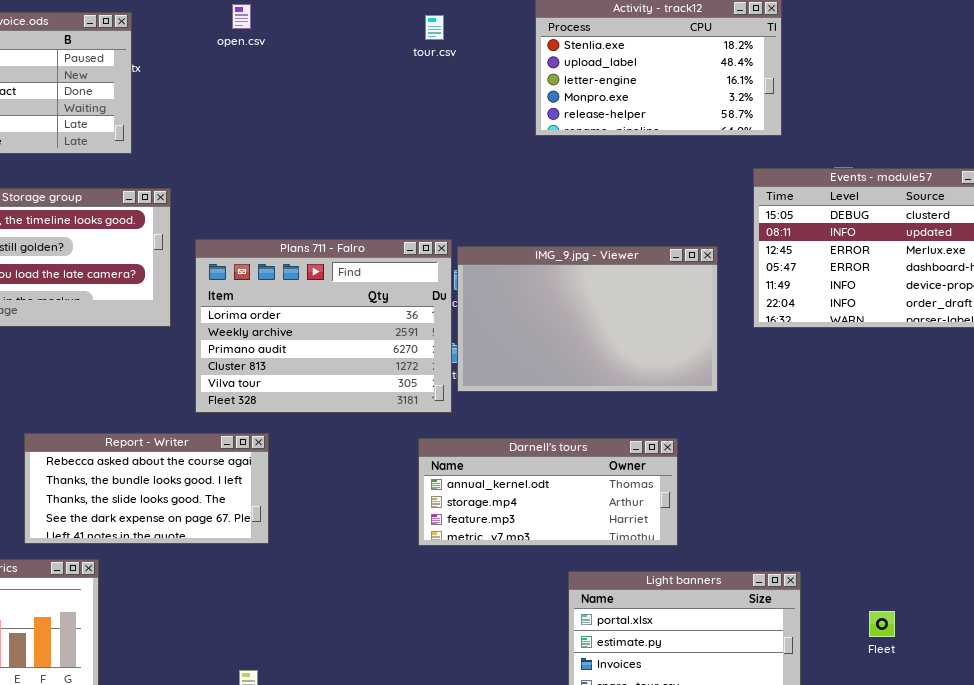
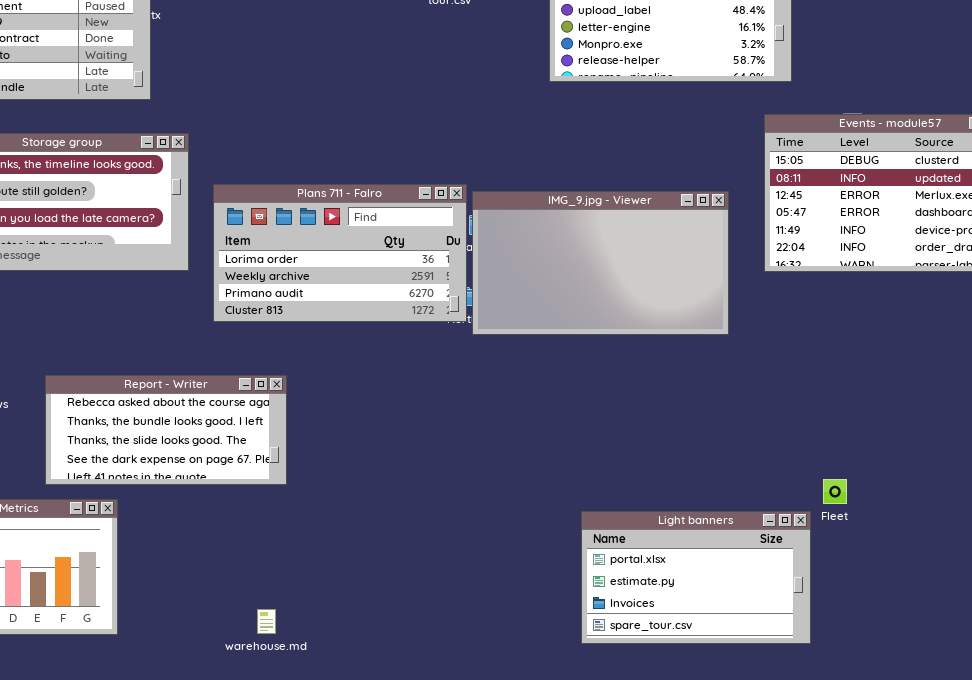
Plans 711 - Falro: [195,239,452,413] -> [213,184,467,322], resized
Darnell's tours: [418,438,678,546] -> none, closed
Fleet: [869,611,895,637] -> [823,479,847,504], moved

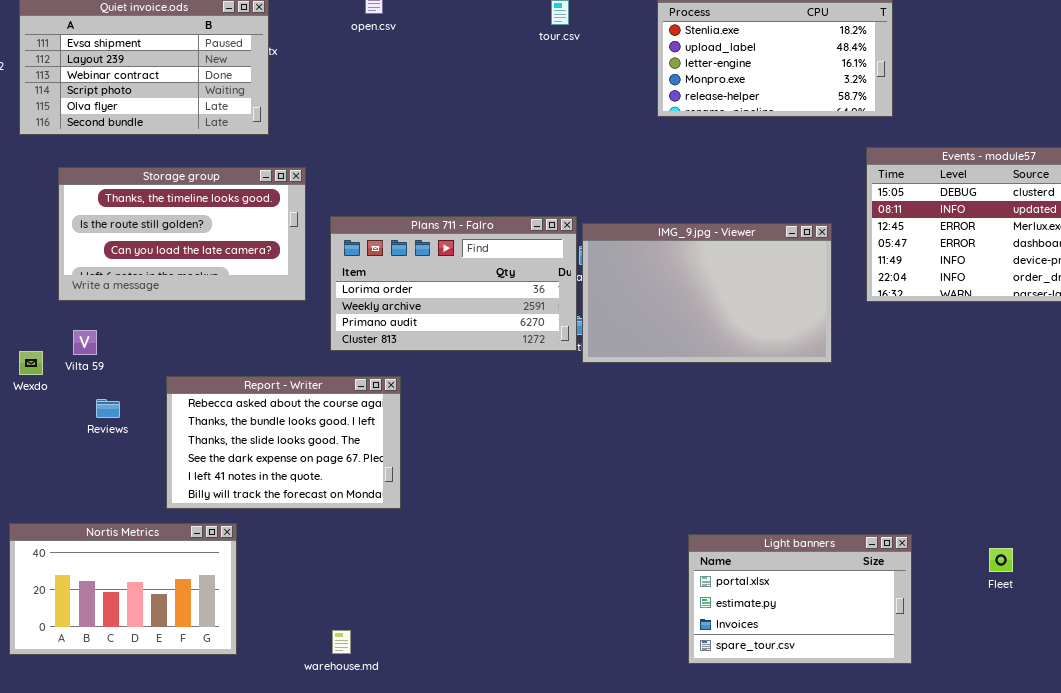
Report - Writer: [45,375,287,485] -> [166,376,401,509], resized
Fleet: [823,479,847,504] -> [989,548,1013,572], moved
warehouse.md: [257,609,276,634] -> [332,630,351,654], moved

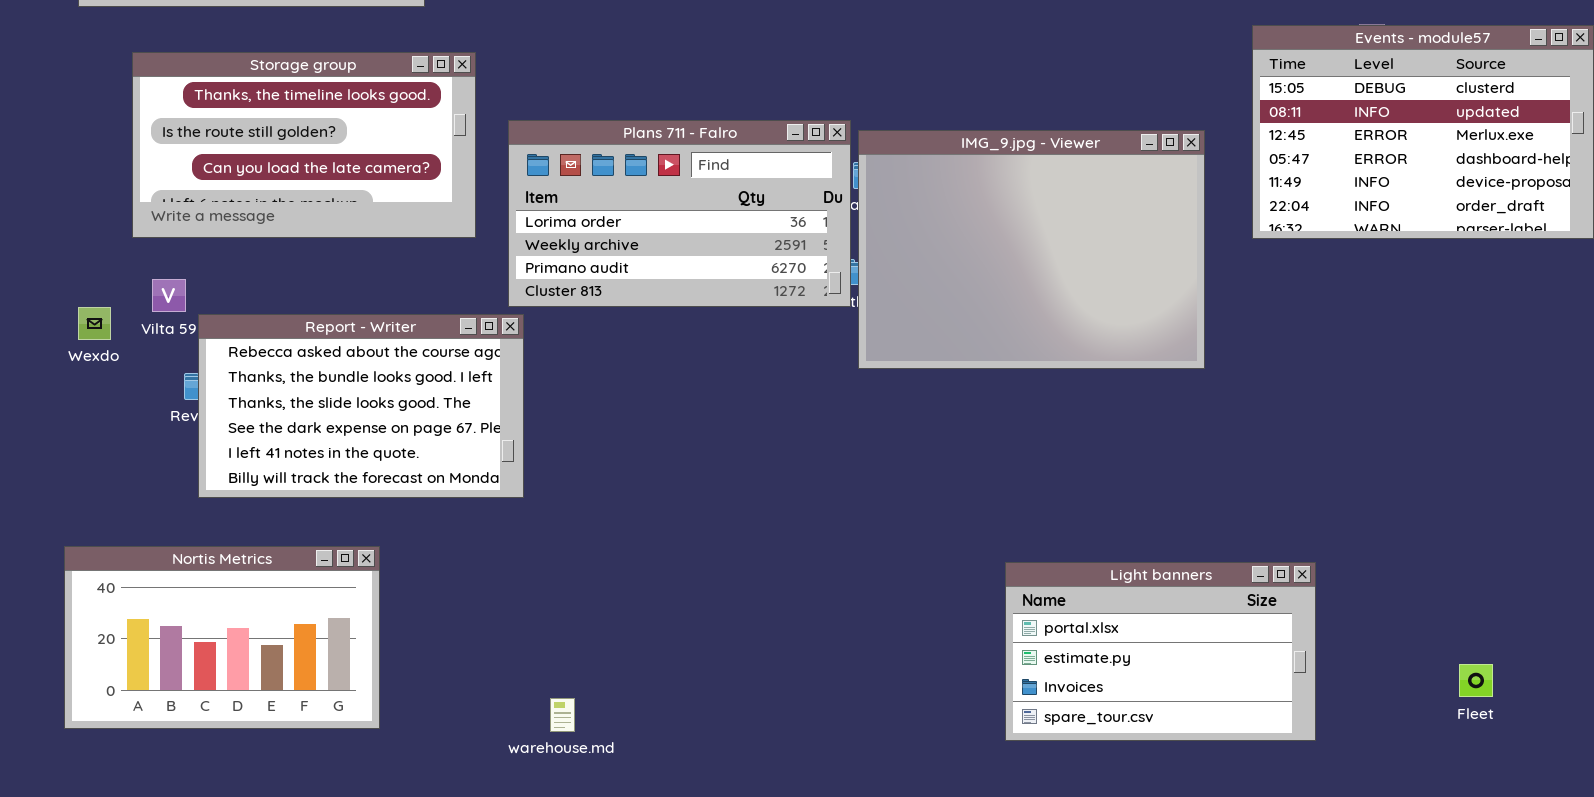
IMG_9.jpg - Viewer: [582,223,832,363] -> [858,130,1205,369], resized
Report - Writer: [166,376,401,509] -> [198,314,524,498], moved
Fleet: [989,548,1013,572] -> [1459,664,1493,697], moved
warehouse.md: [332,630,351,654] -> [550,698,575,732], moved

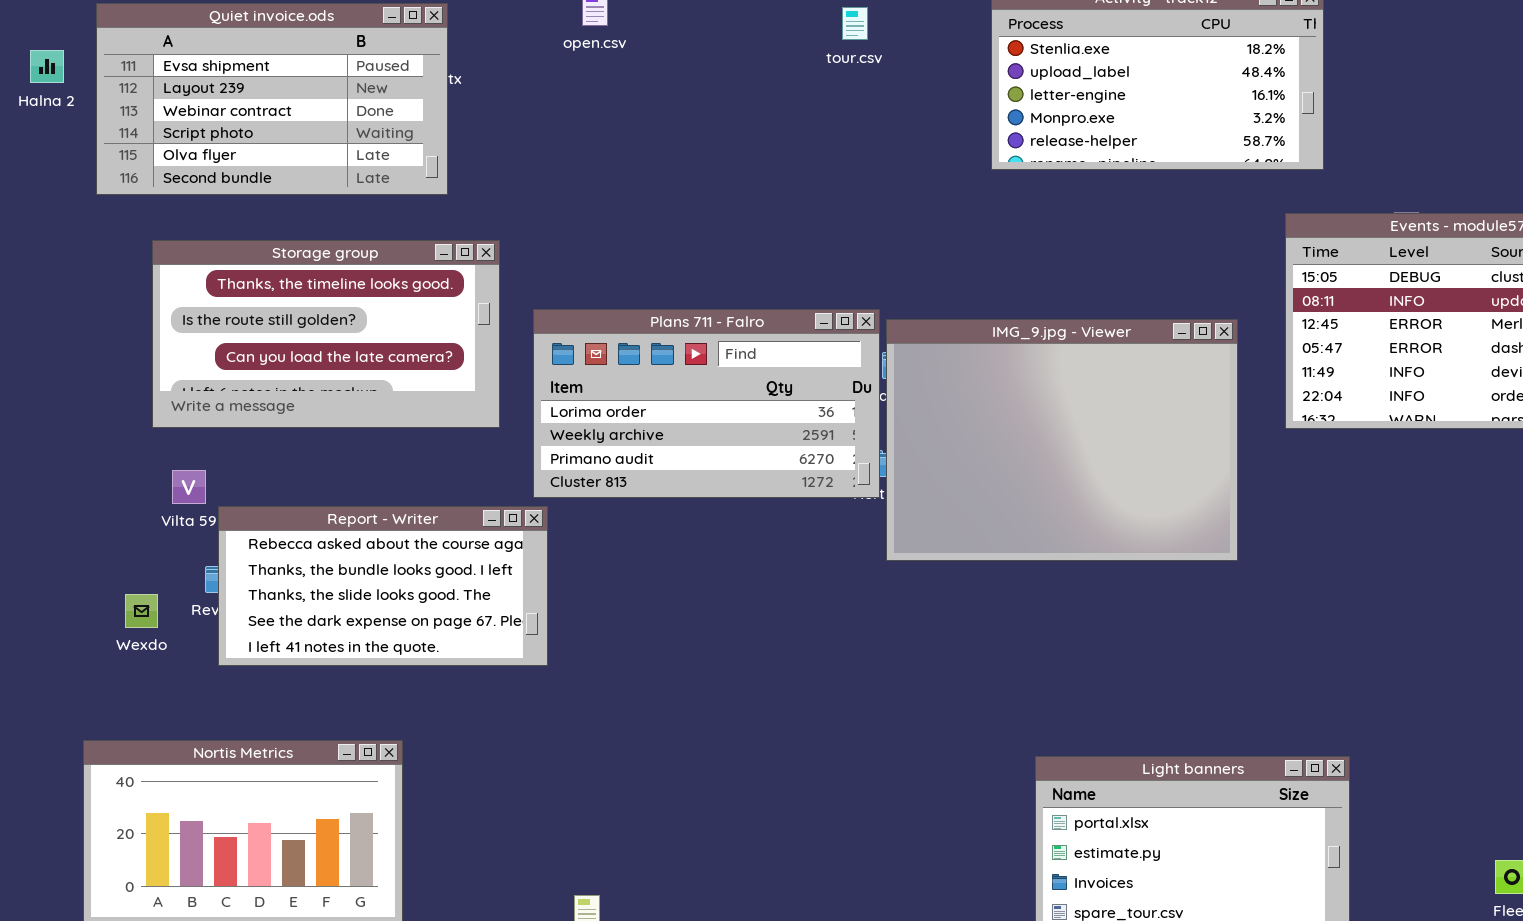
Wexdo: [78,307,111,340] -> [125,594,158,628], moved
Report - Writer: [198,314,524,498] -> [218,506,548,666], resized

